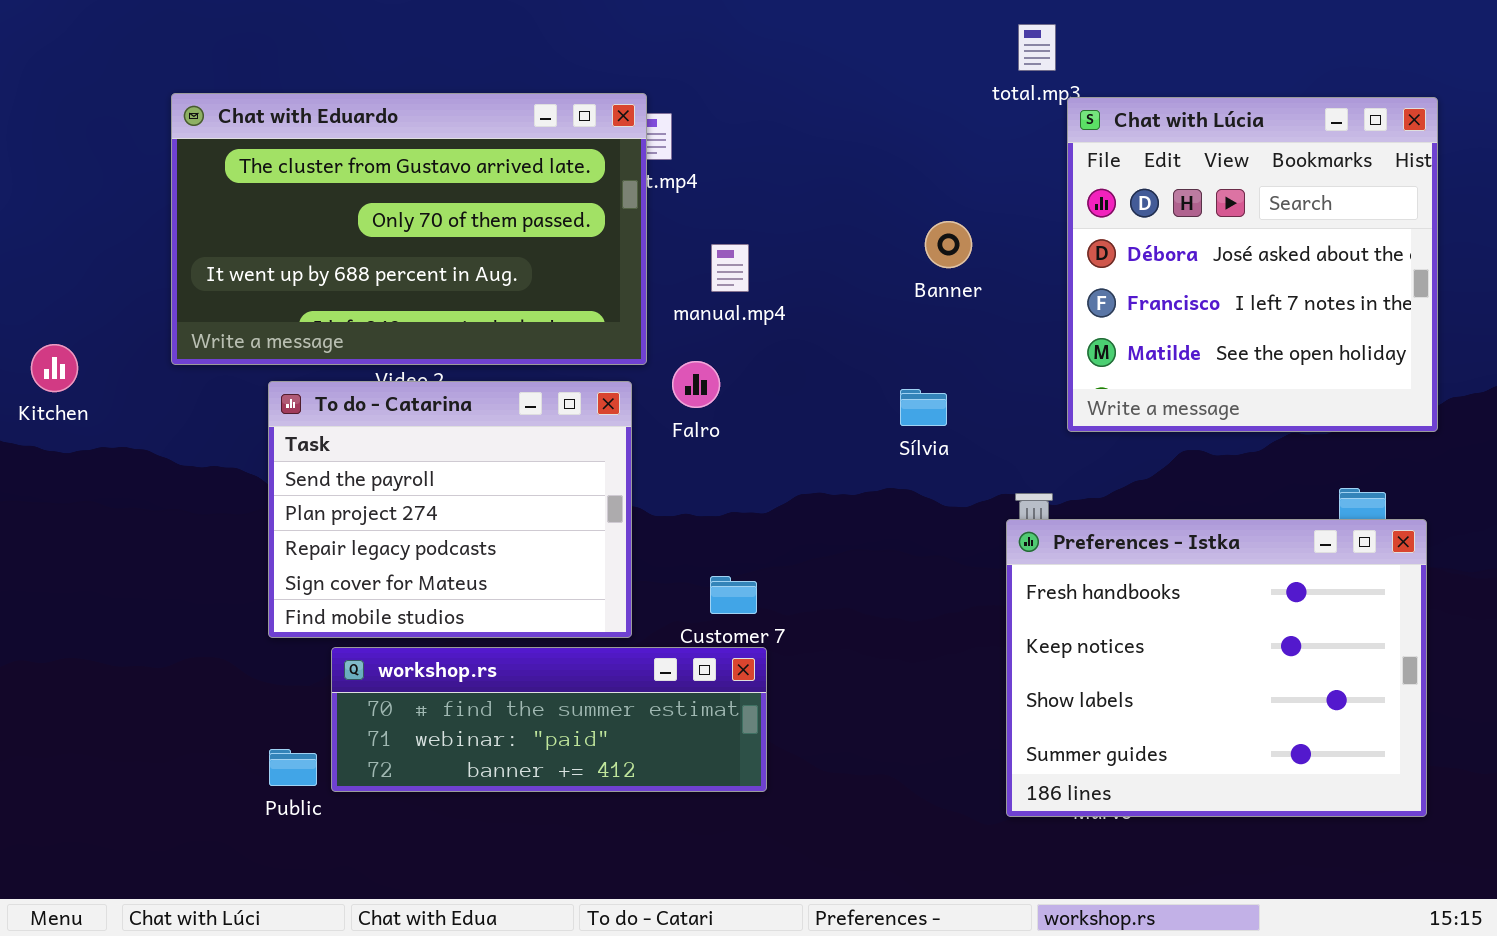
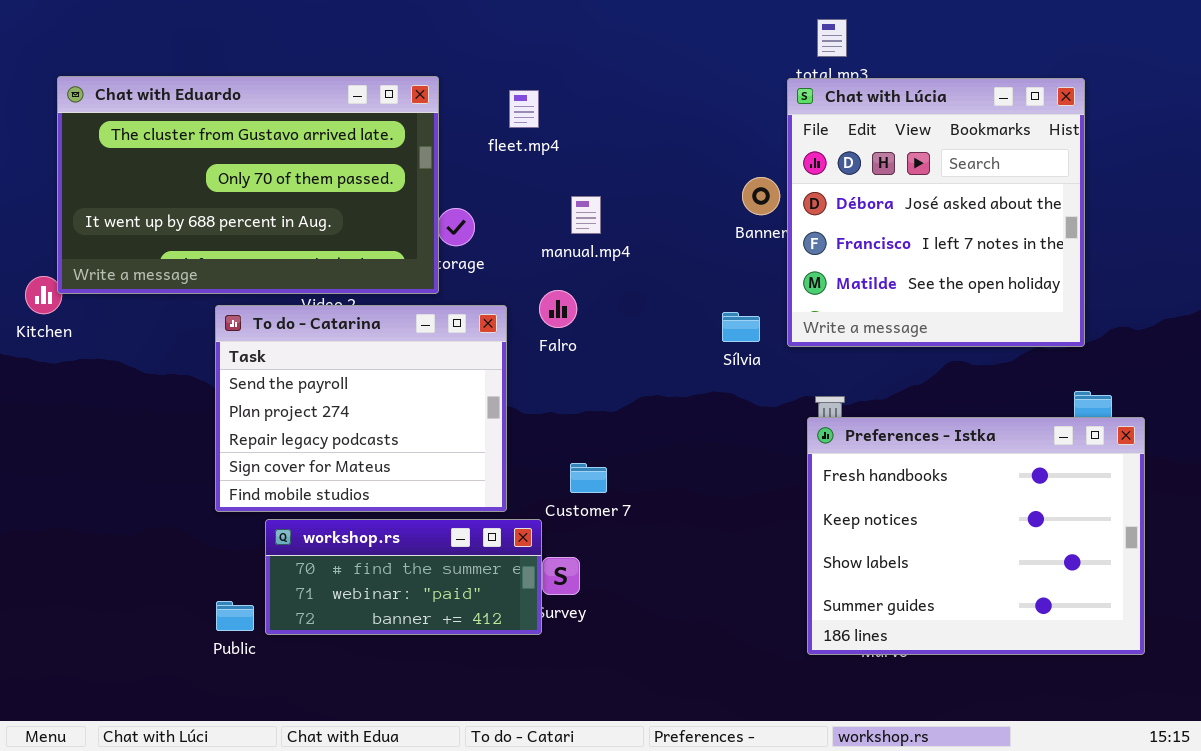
Chat with Eduardo: [171,93,647,365] -> [57,76,439,294], moved
Chat with Lúcia: [1067,97,1438,432] -> [787,78,1085,347], moved
workshop.rs: [331,647,767,792] -> [265,519,542,635], resized

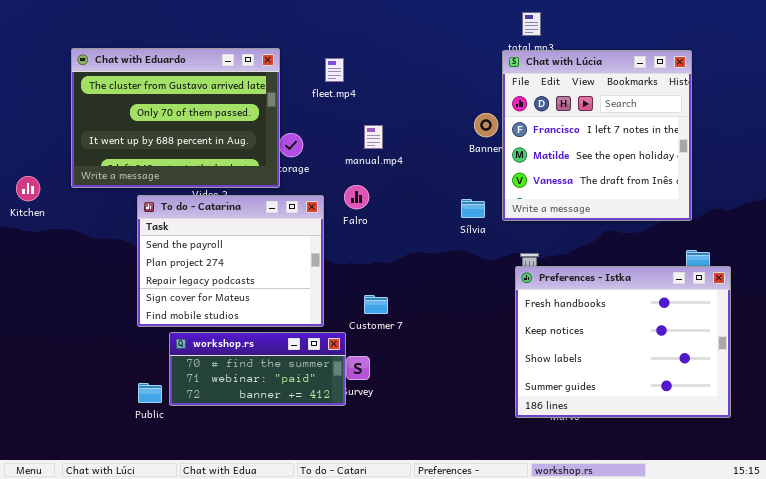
Chat with Eduardo: [57,76,439,294] -> [71,48,280,188], resized
Chat with Lúcia: [787,78,1085,347] -> [502,50,692,221], scrolled down 1 row

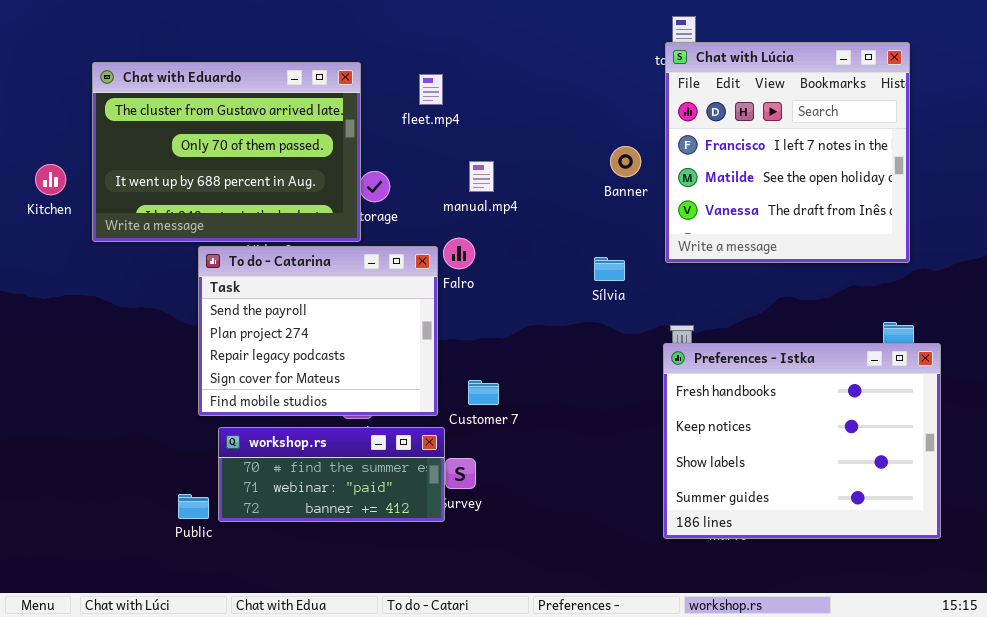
Chat with Lúcia: [502,50,692,221] -> [665,42,910,263], moved
Kitchen: [16,176,40,201] -> [35,164,66,195], moved
To do - Catarina: [137,195,324,327] -> [198,246,438,416], moved

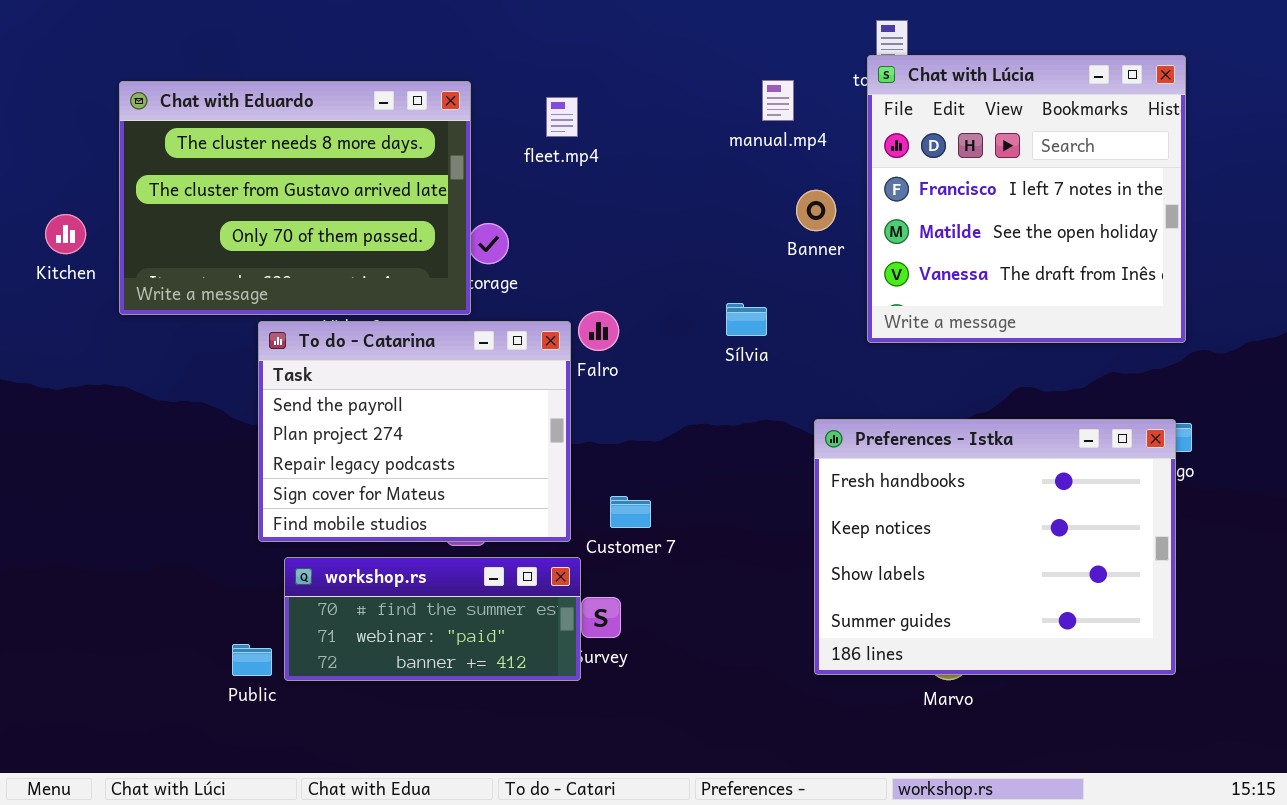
Chat with Eduardo: [92,62,361,242] -> [119,81,471,315], scrolled up 1 row
manual.mp4: [469,161,494,192] -> [762,80,794,121], moved
Sílvia: [594,257,625,281] -> [726,303,767,336], moved
Preferences - Istka: [663,343,941,539] -> [814,419,1176,675], moved

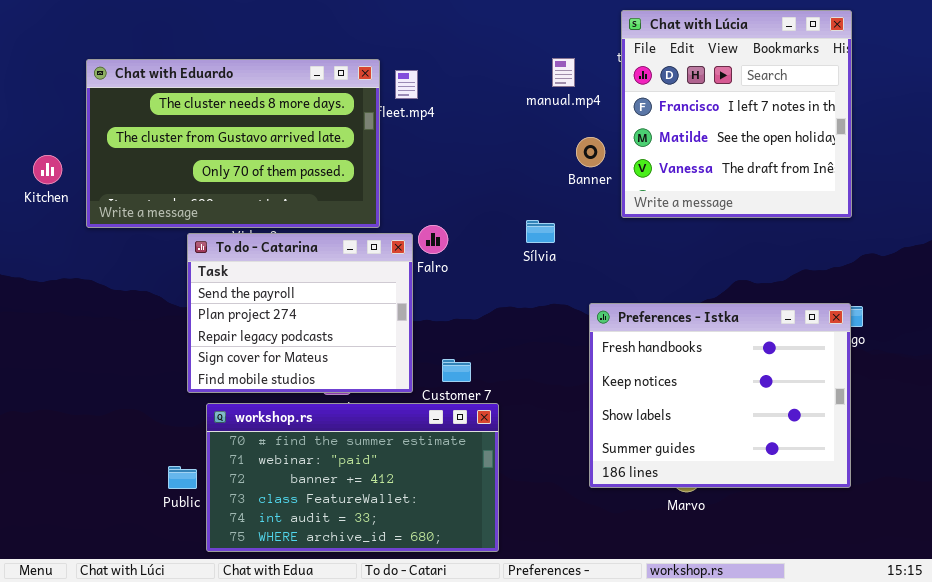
Chat with Lúcia: [867,55,1186,343] -> [621,10,852,218], moved
Chat with Eduardo: [119,81,471,315] -> [86,59,380,228], resized
workshop.rs: [284,557,581,681] -> [206,403,499,552], resized

